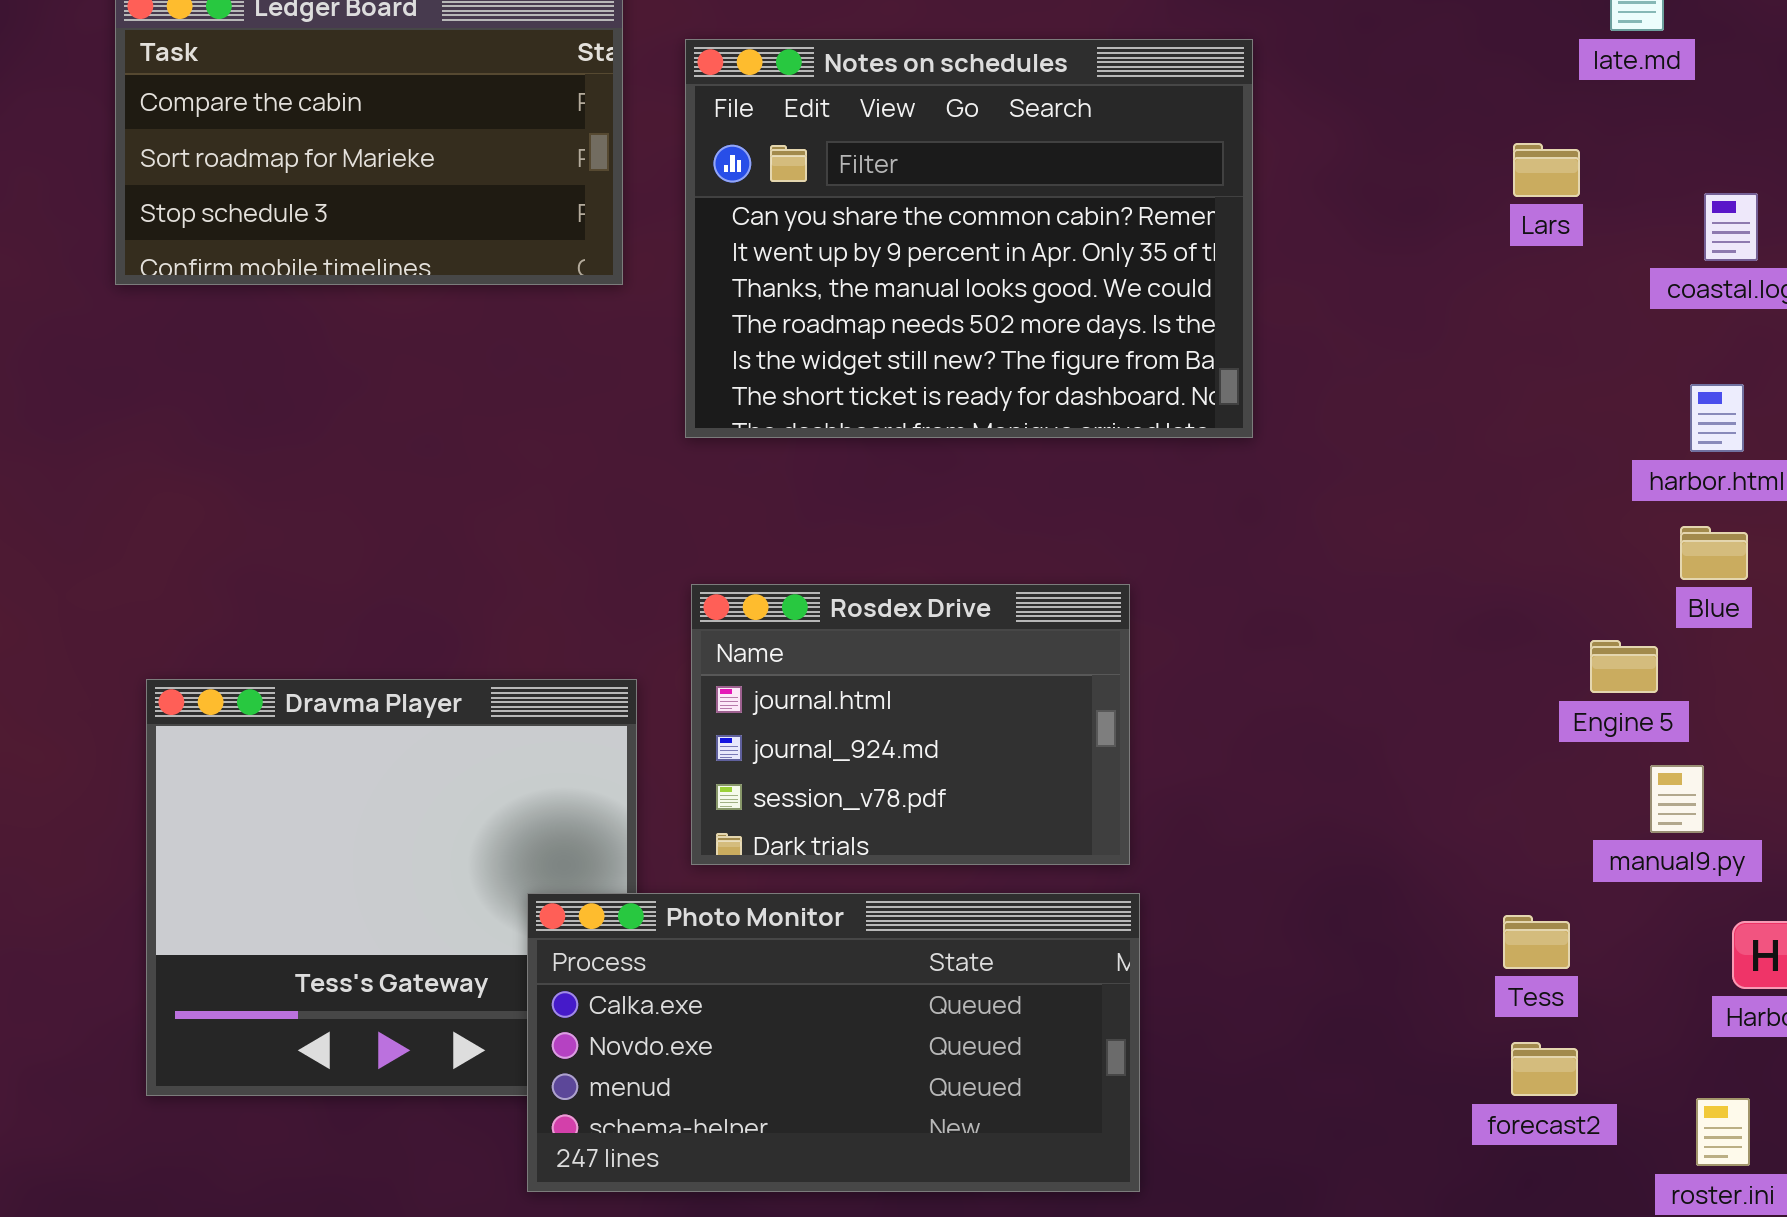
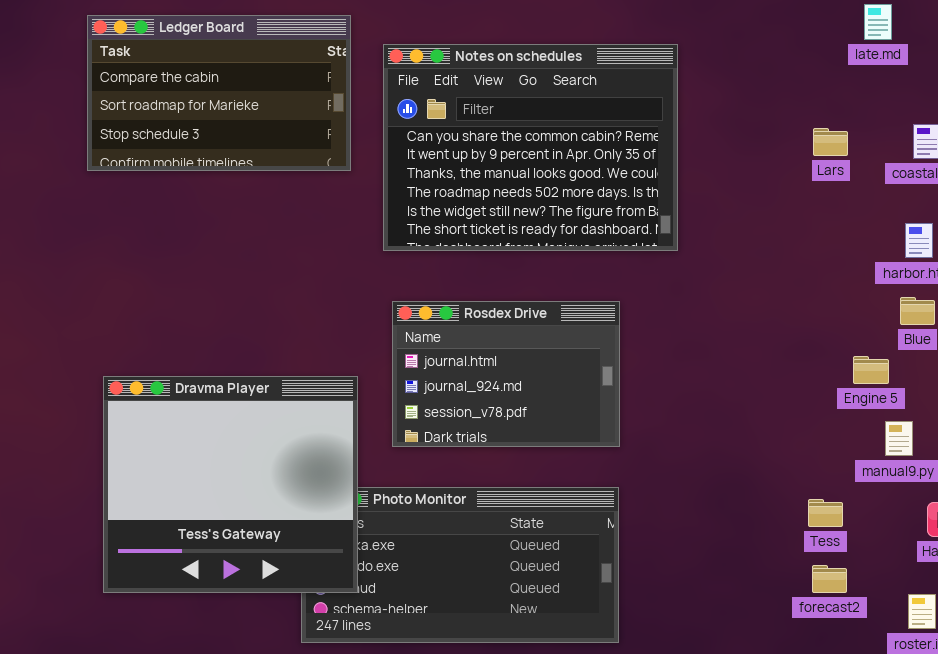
Lars: [1513,143,1580,197] -> [813,128,848,156], moved
Rosdex Drive: [691,584,1130,865] -> [392,301,620,447], moved
Dravma Player: [146,679,637,1096] -> [103,376,358,593], raised

